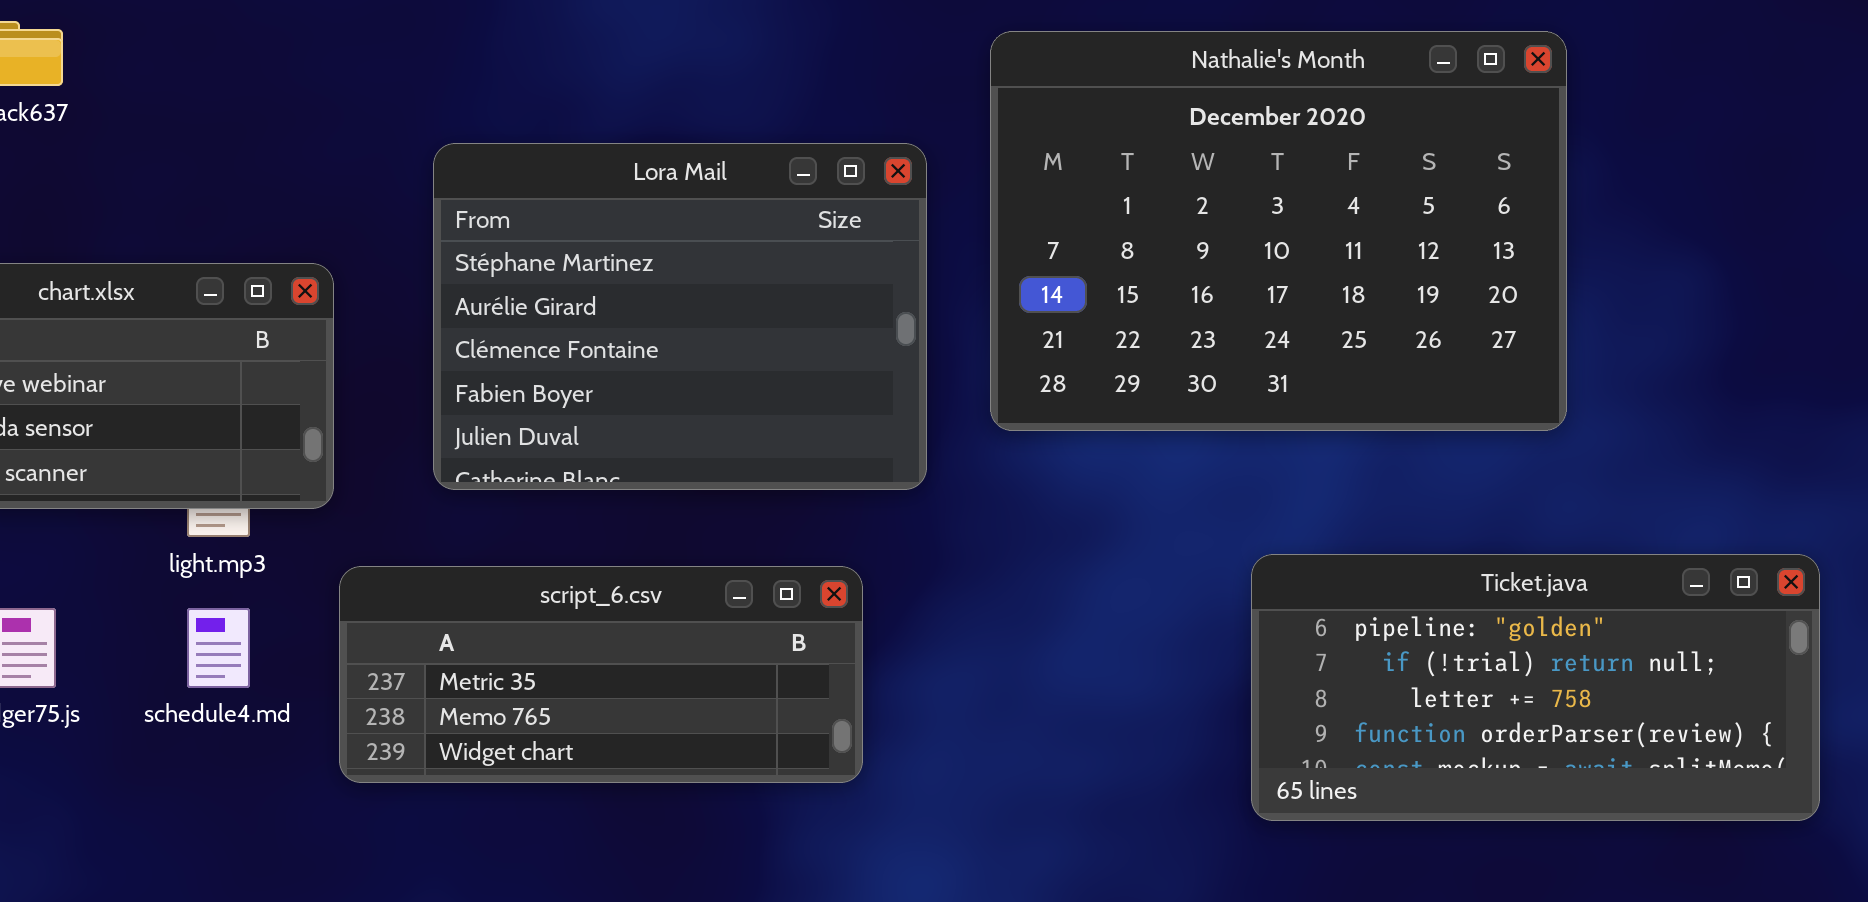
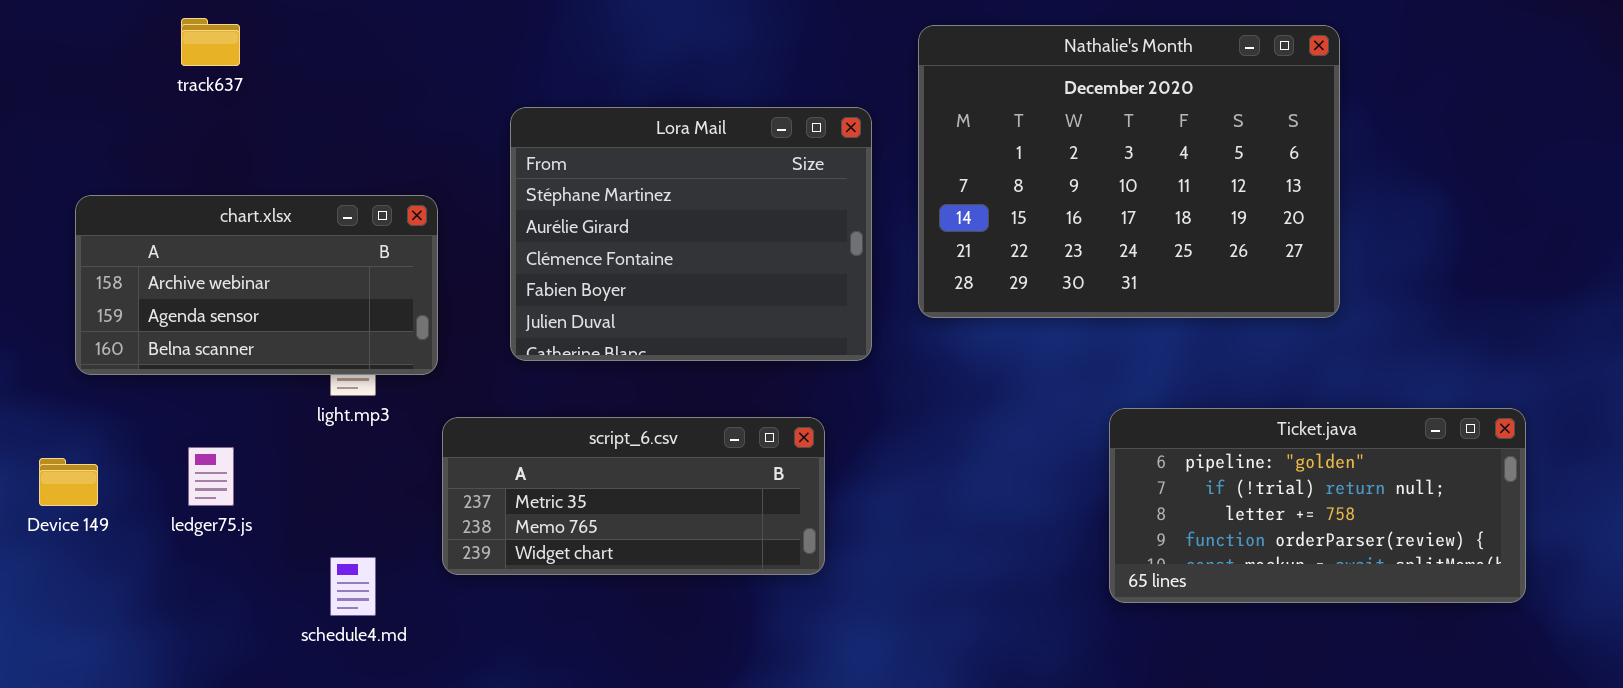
schedule4.md: [187,608,250,688] -> [330,557,376,616], moved

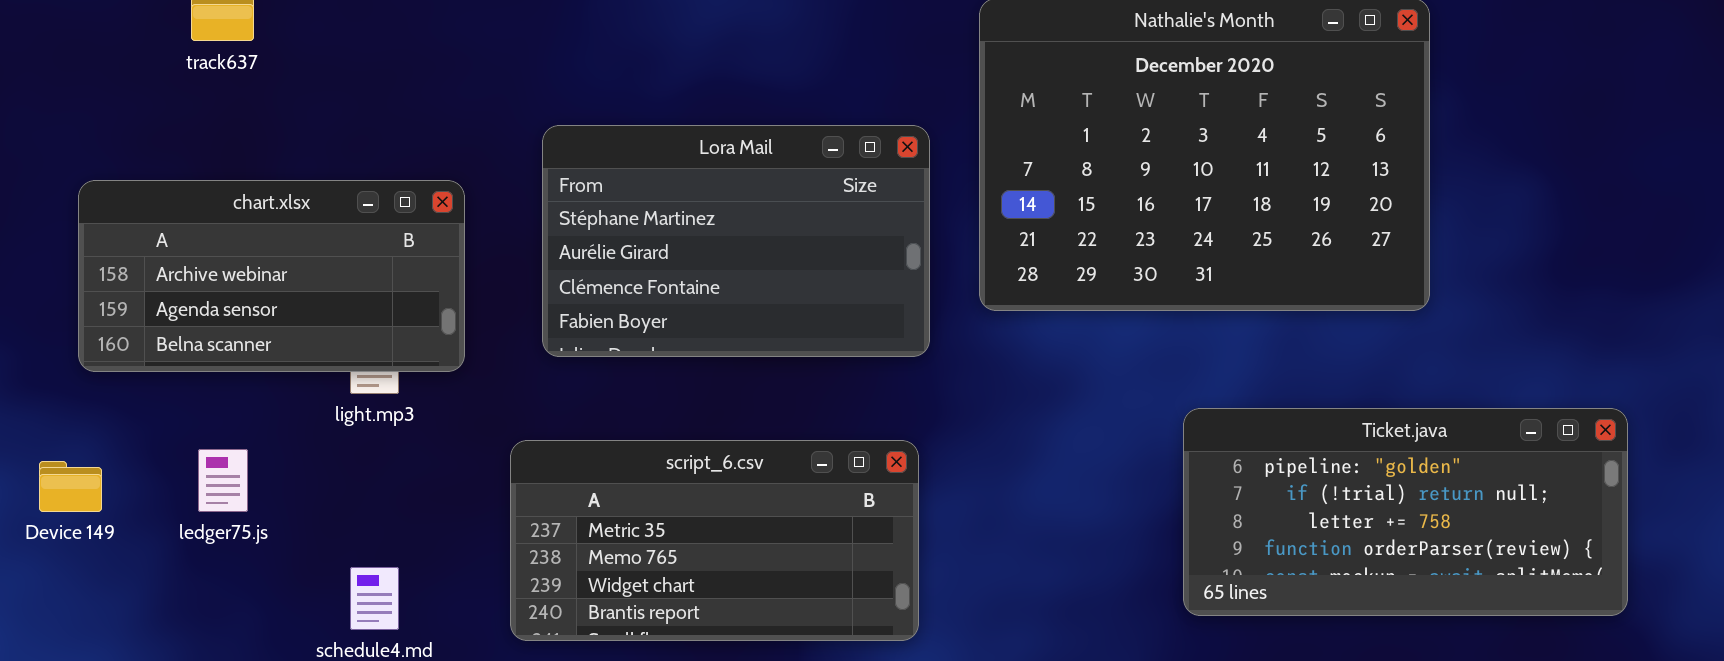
Lora Mail: [510,107,872,361] -> [542,125,930,357], resized
script_6.csv: [442,417,825,575] -> [510,440,919,641], moved, resized

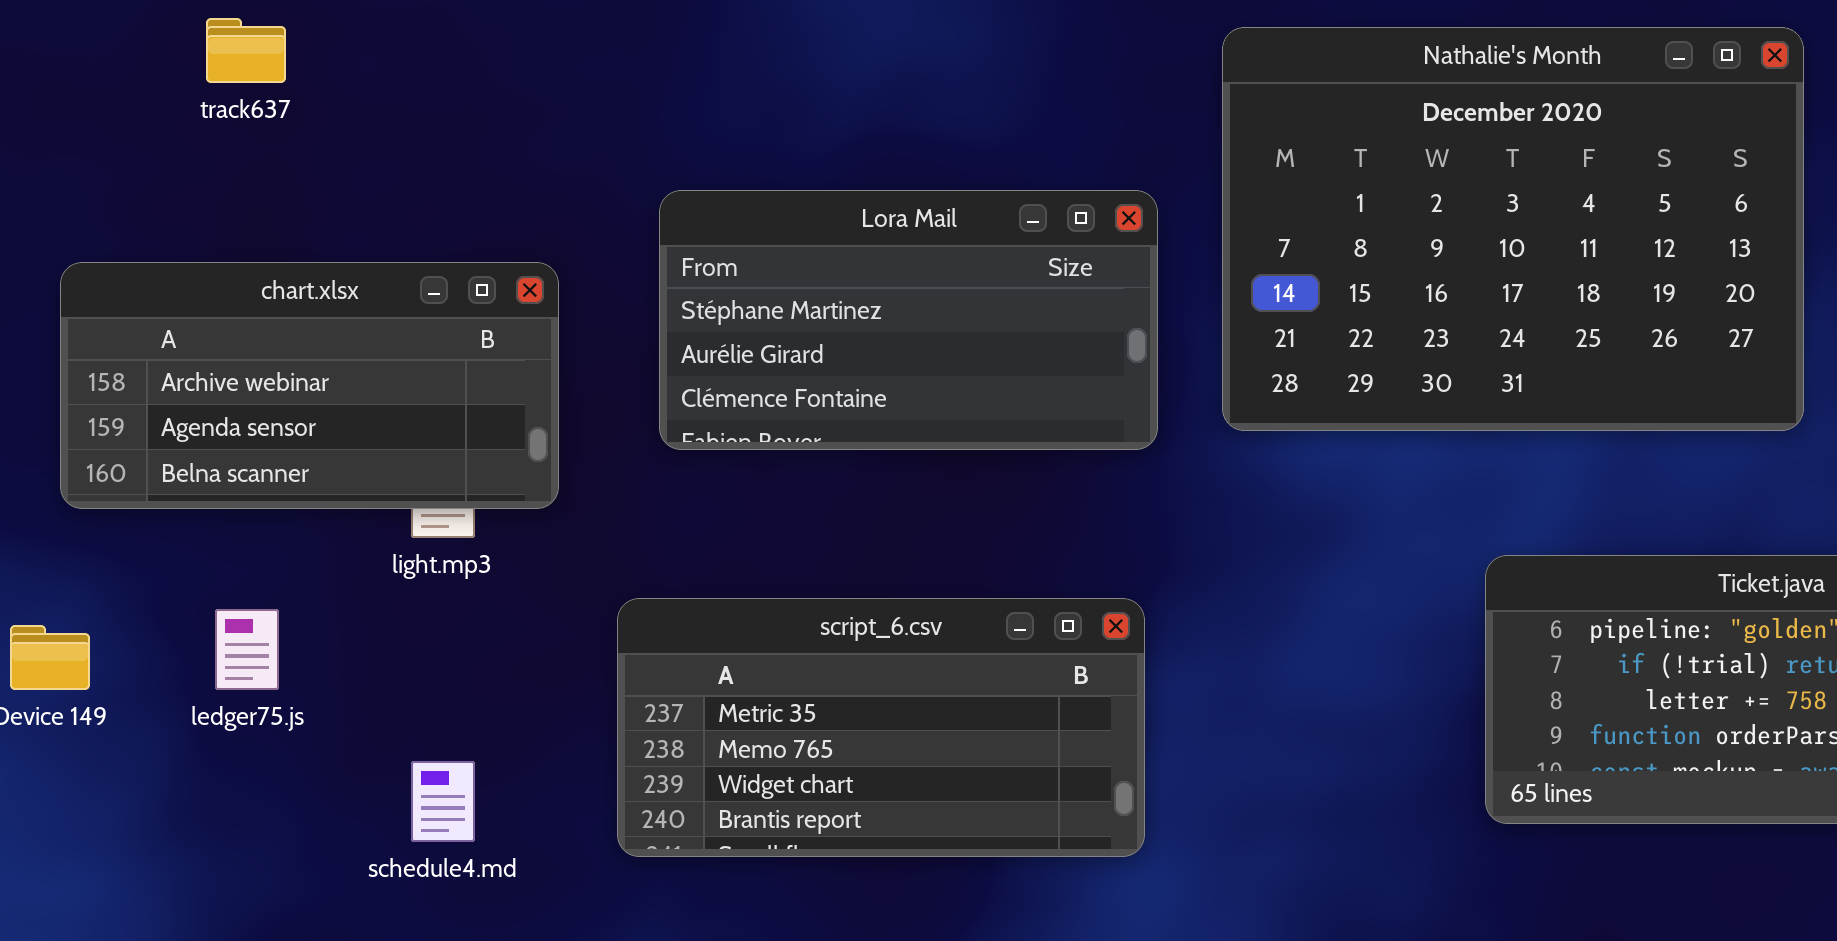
Lora Mail: [542,125,930,357] -> [659,190,1158,450], resized

